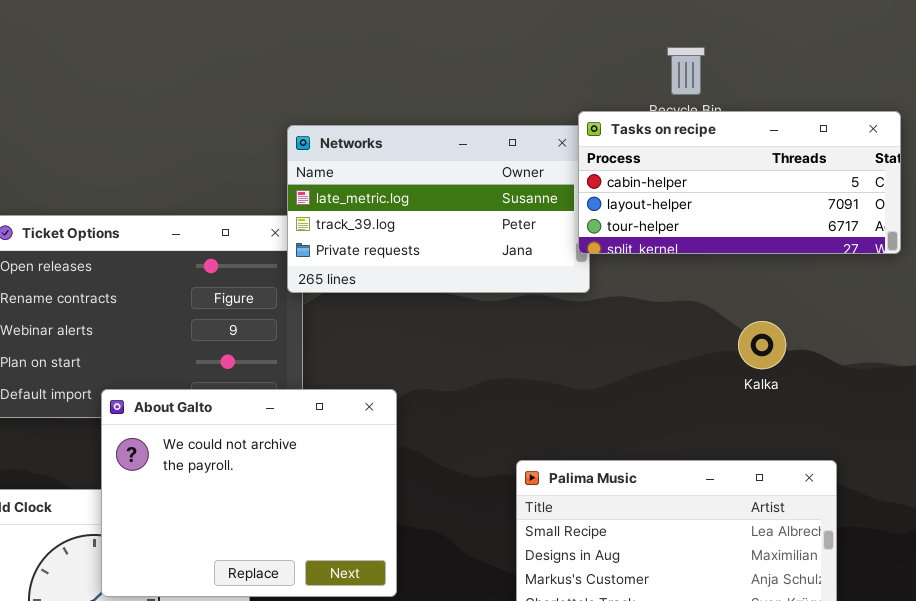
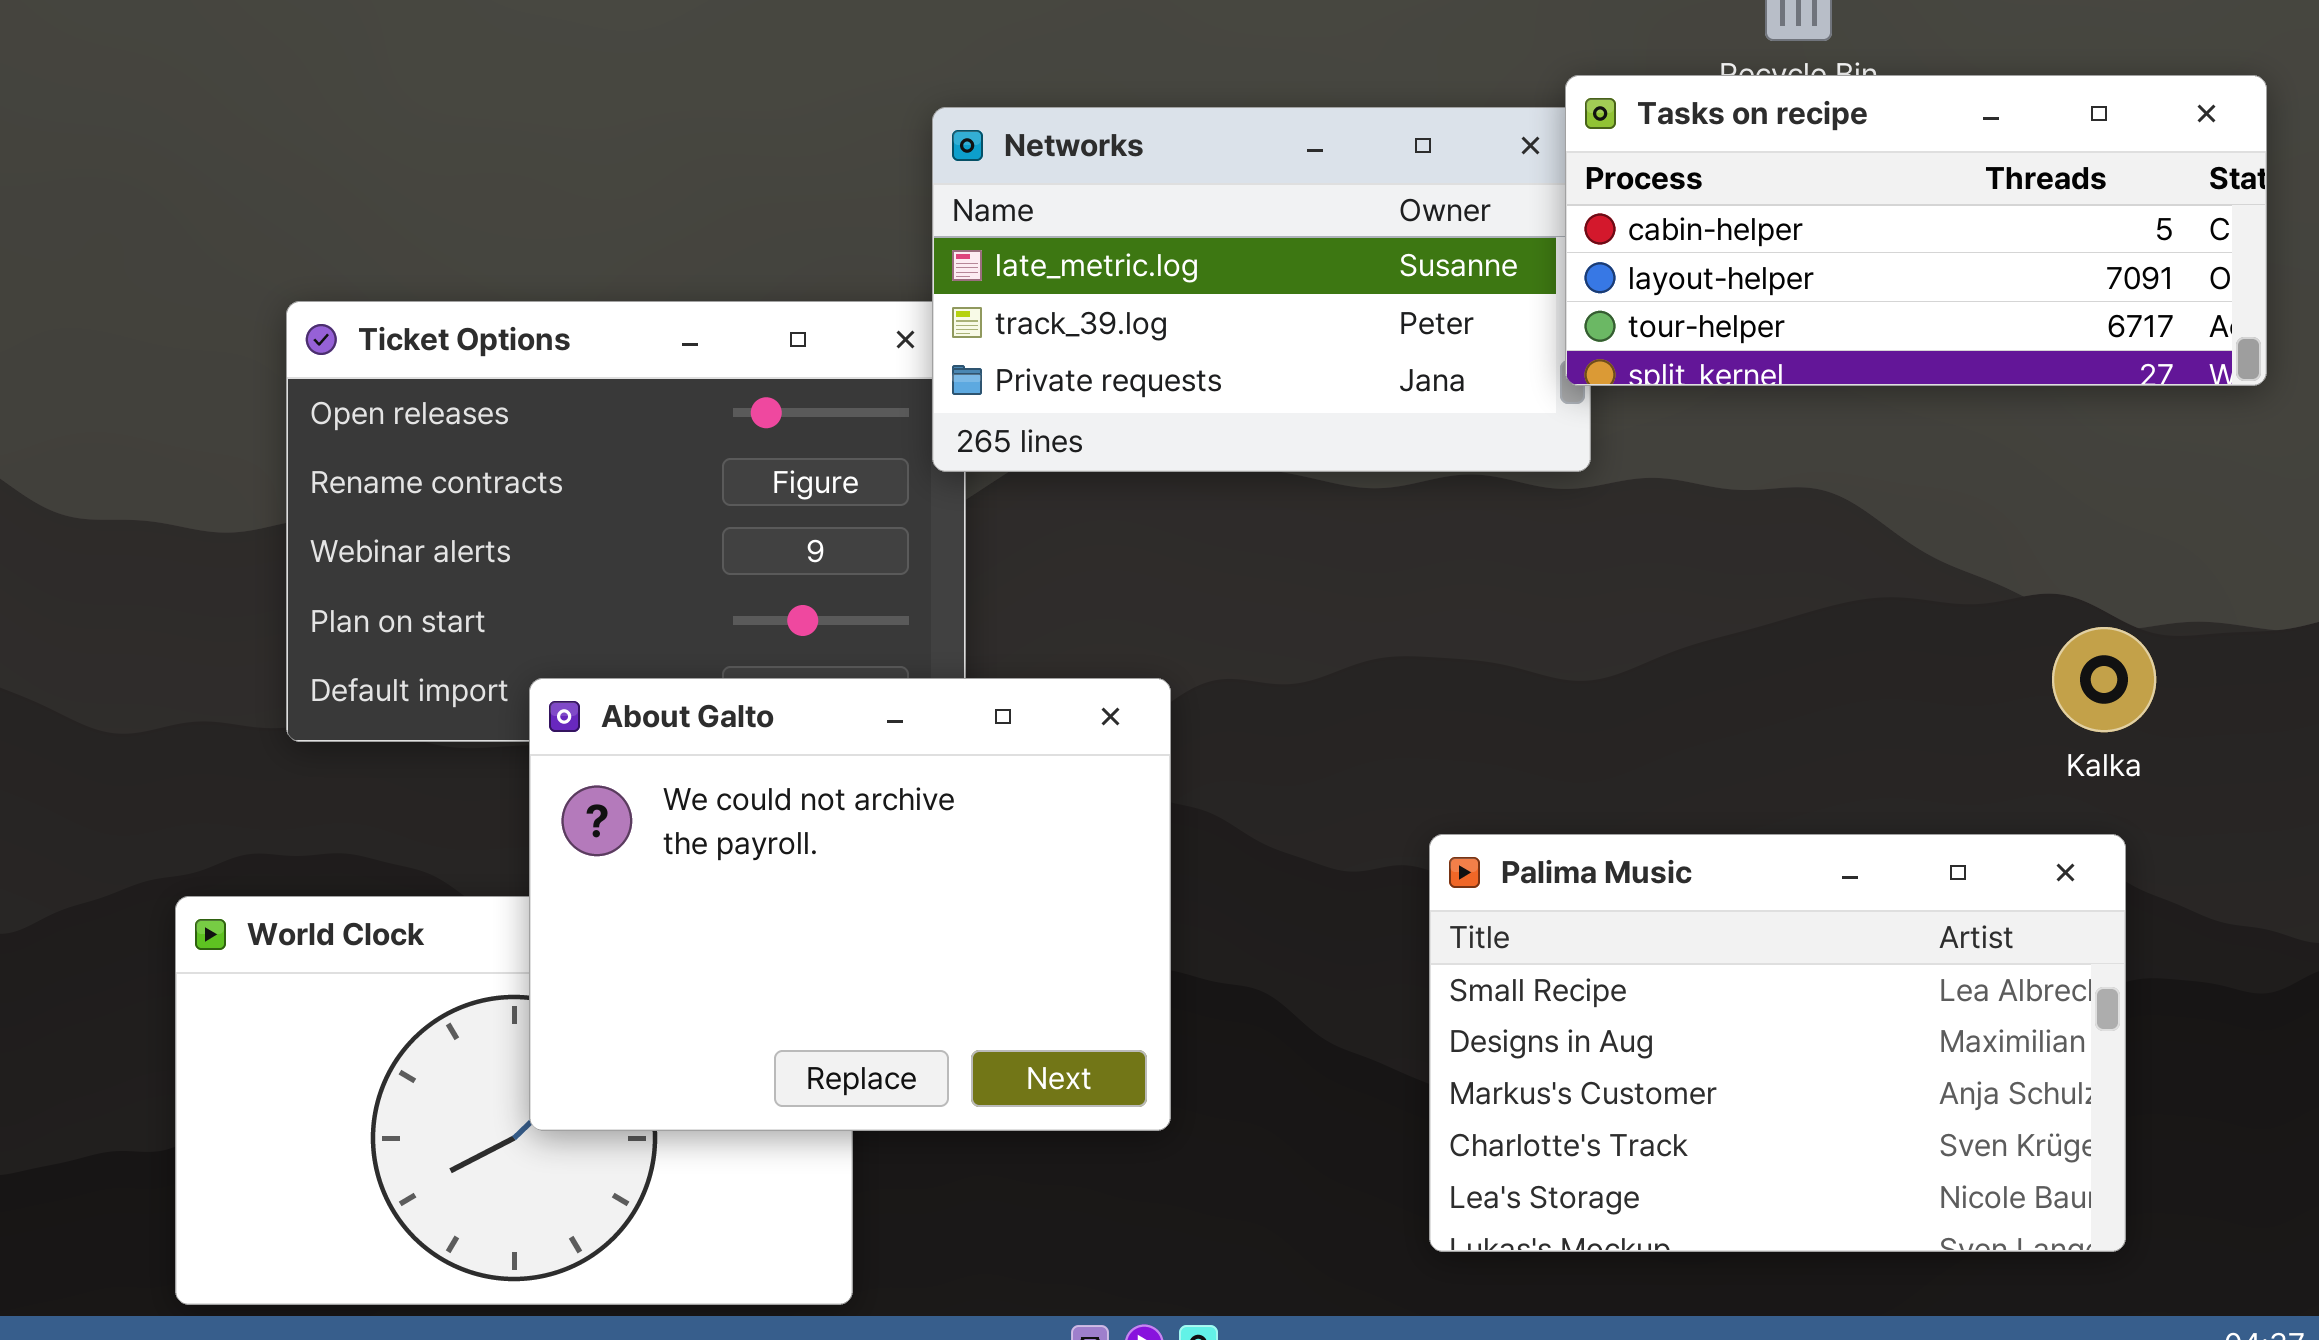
Kalka: [738,321,786,369] -> [2052,627,2156,732], moved

